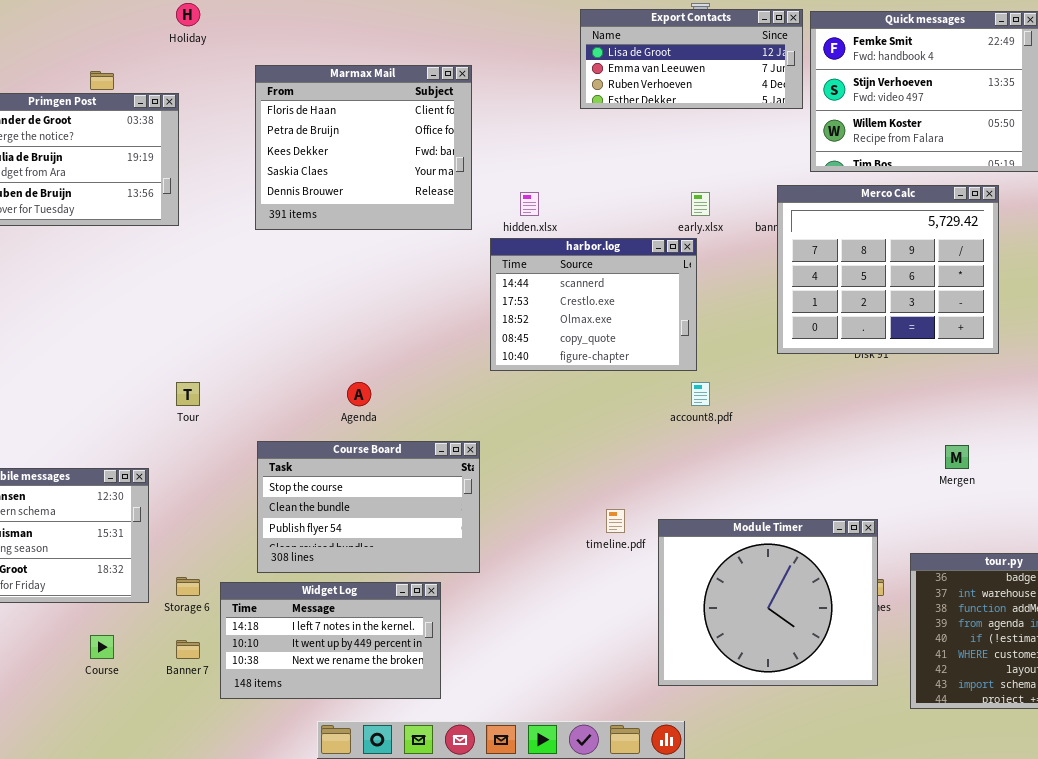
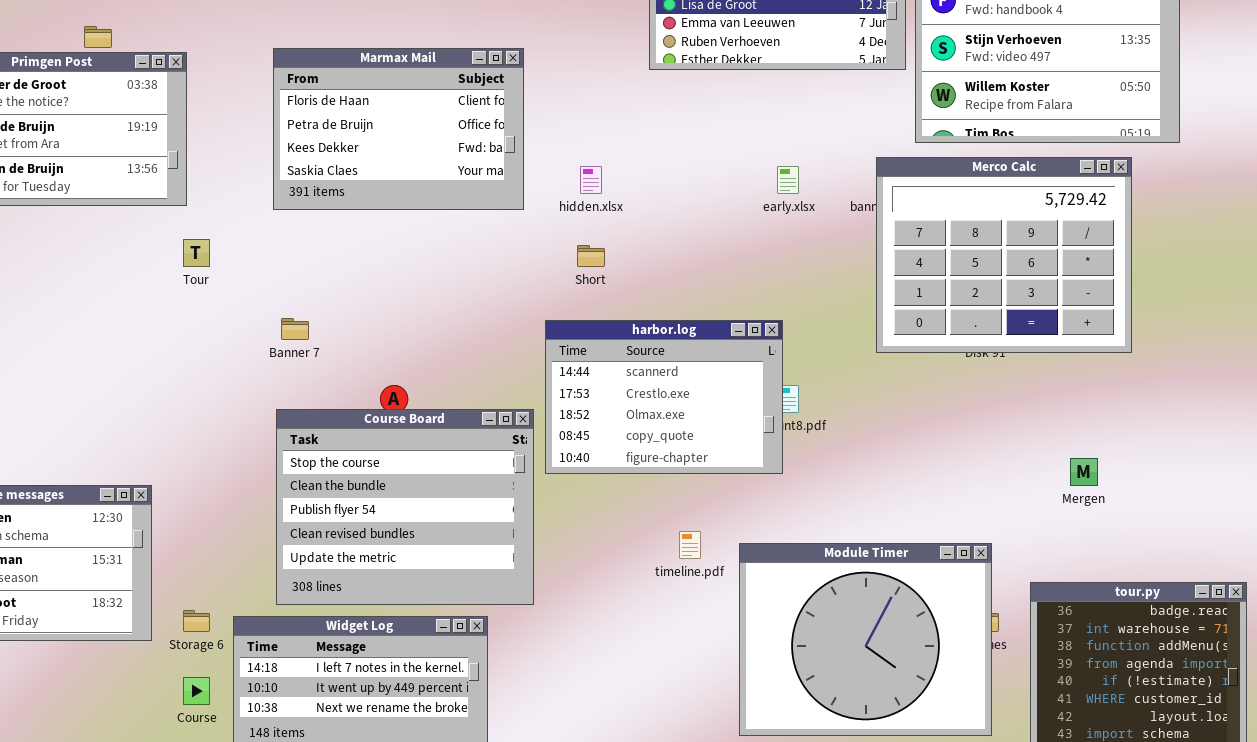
Marmax Mail: [255,65,472,230] -> [273,48,524,210], resized
harbor.log: [490,238,697,371] -> [545,320,783,474], moved
Tour: [176,382,200,406] -> [183,239,210,267], moved
Course Board: [257,441,480,573] -> [276,409,534,605], resized
Course: [90,635,114,659] -> [183,677,210,705], moved
Banner 7: [176,640,200,659] -> [281,318,309,340], moved

